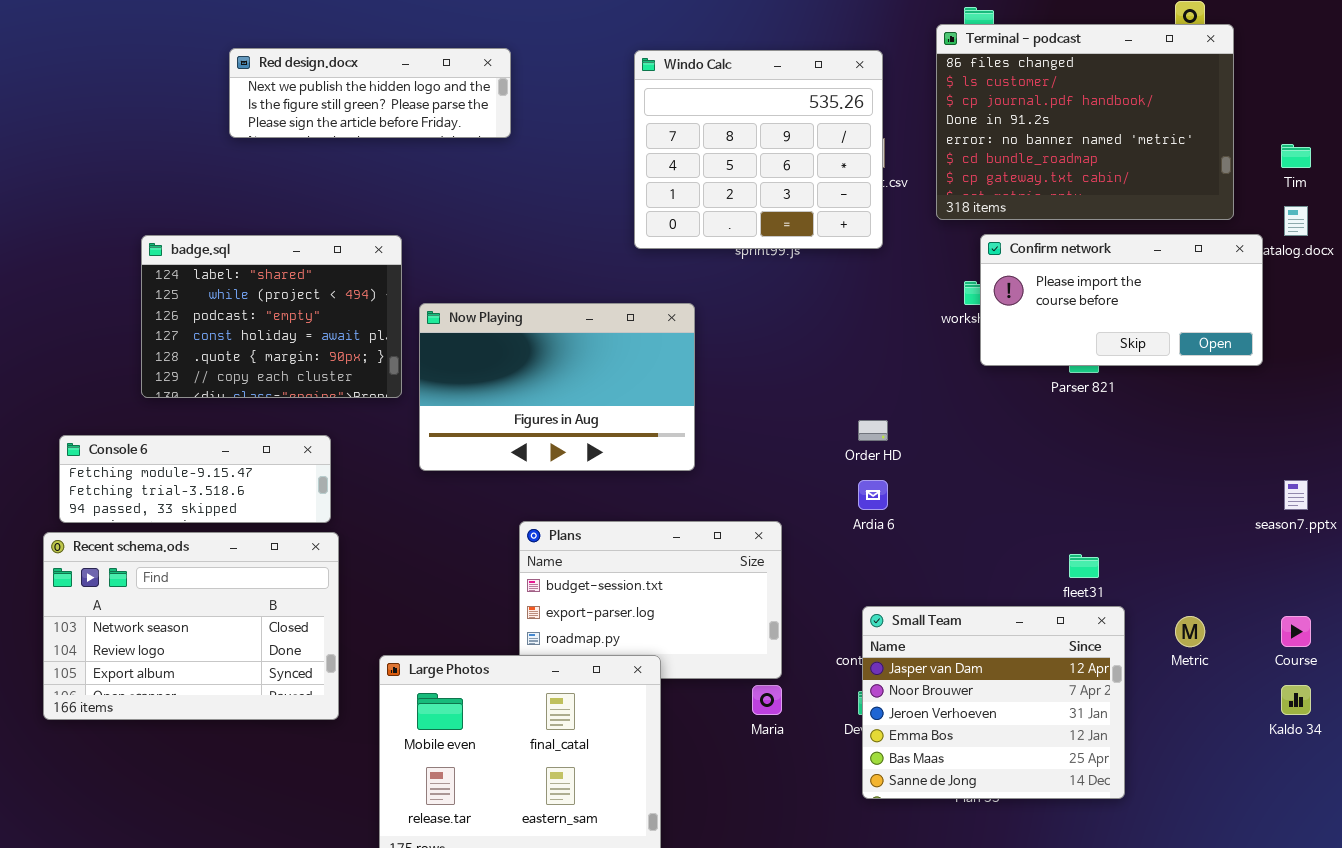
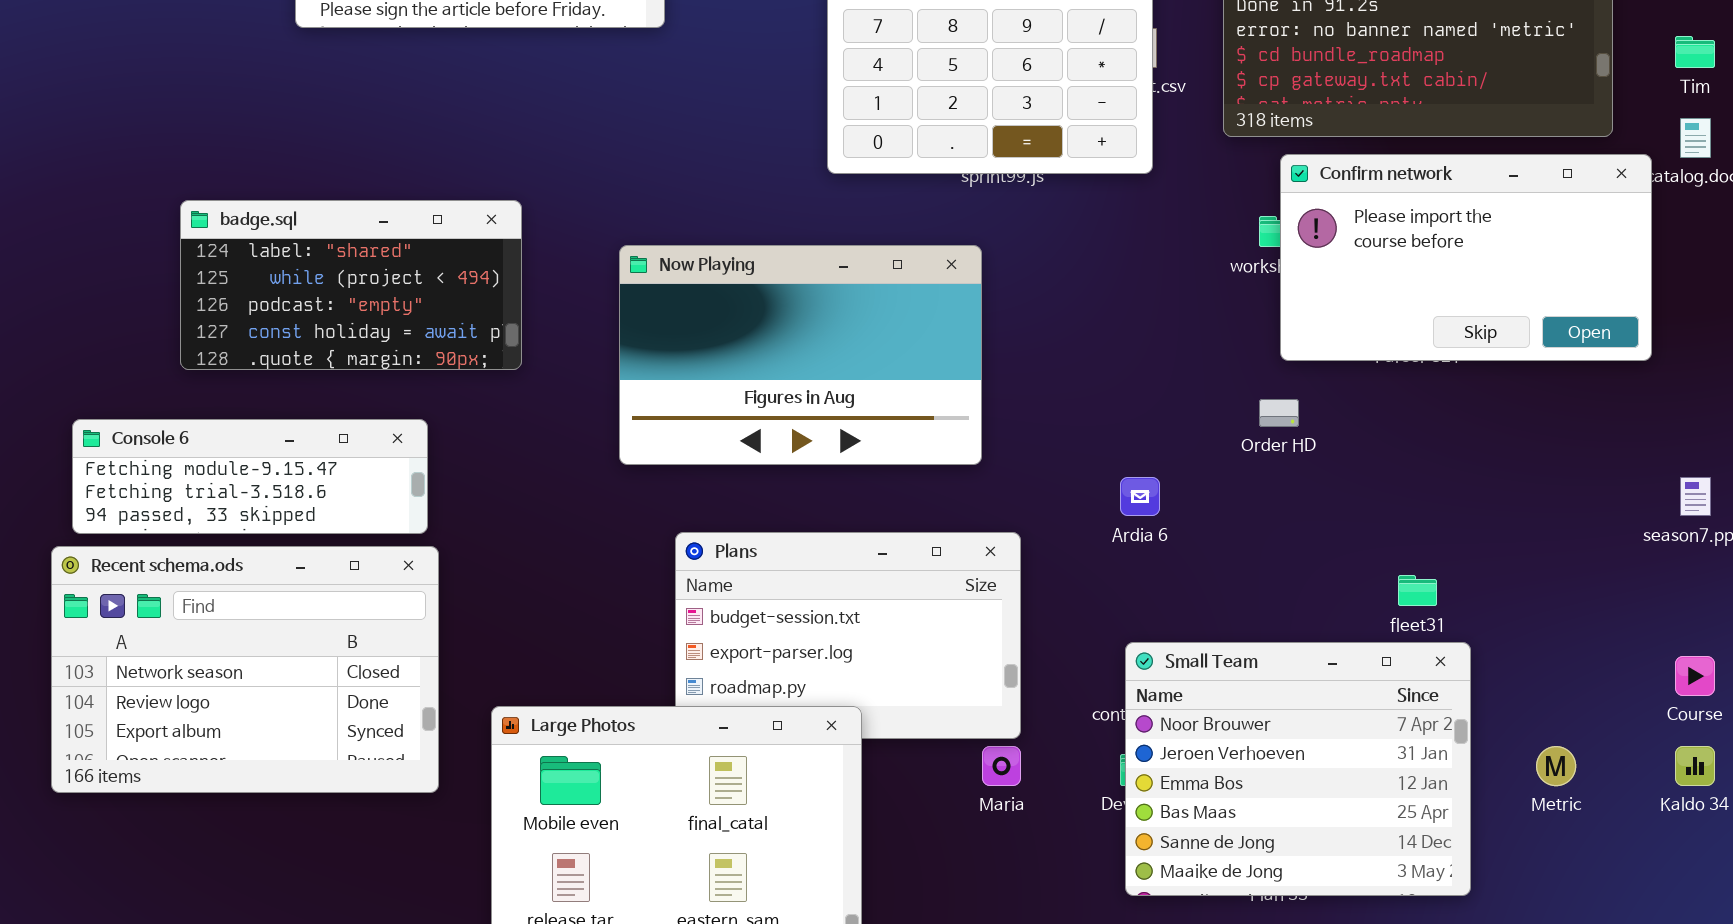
Confirm network: [980,234,1263,366] -> [1280,154,1652,361], resized
badge.sql: [141,235,402,398] -> [180,200,522,370], resized
Now Playing: [419,303,695,471] -> [619,245,982,465], moved
Order HD: [858,420,888,441] -> [1259,399,1299,427], moved
Small Team: [862,606,1125,799] -> [1125,642,1471,896], scrolled down 1 row
Metric: [1175,616,1205,647] -> [1536,746,1576,786], moved

